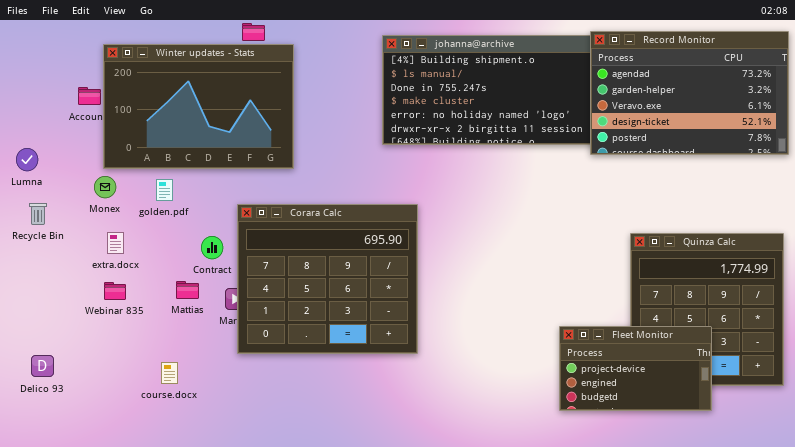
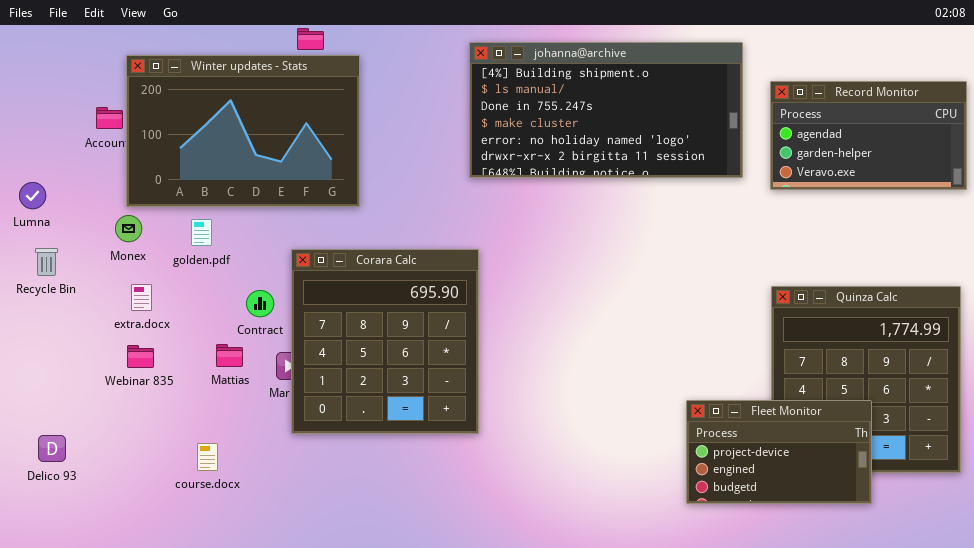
Record Monitor: [590,31,789,155] -> [770,81,967,190], resized
Corara Calc: [237,204,418,354] -> [291,249,479,434], resized

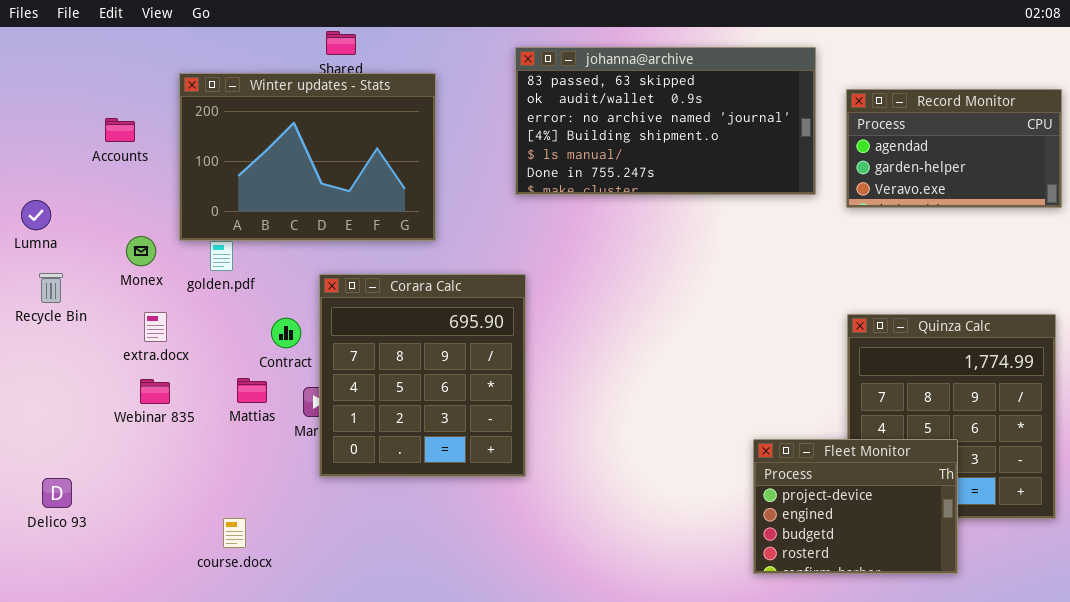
johanna@archive: [469,42,743,178] -> [515,47,816,195], scrolled up 3 rows
Winter updates - Stats: [126,55,360,207] -> [179,73,436,241], moved
Fleet Monitor: [686,400,872,504] -> [753,439,958,574], resized
course.docx: [197,443,218,471] -> [223,518,246,548], moved

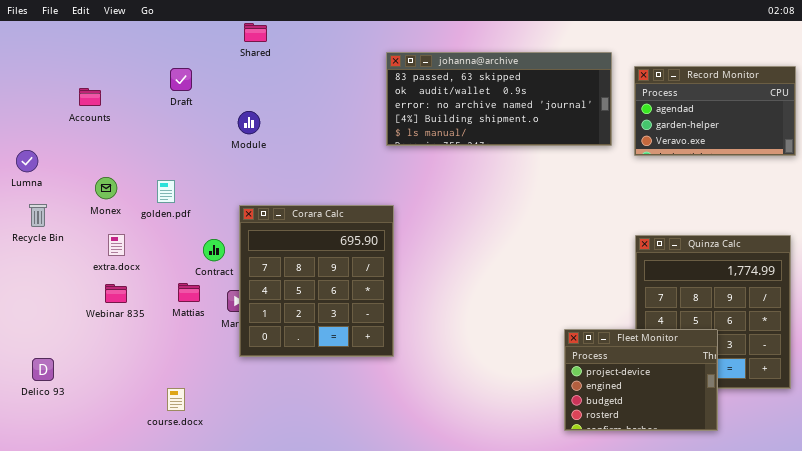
johanna@archive: [515,47,816,195] -> [386,52,612,146], resized
Winter updates - Stats: [179,73,436,241] -> none, closed

